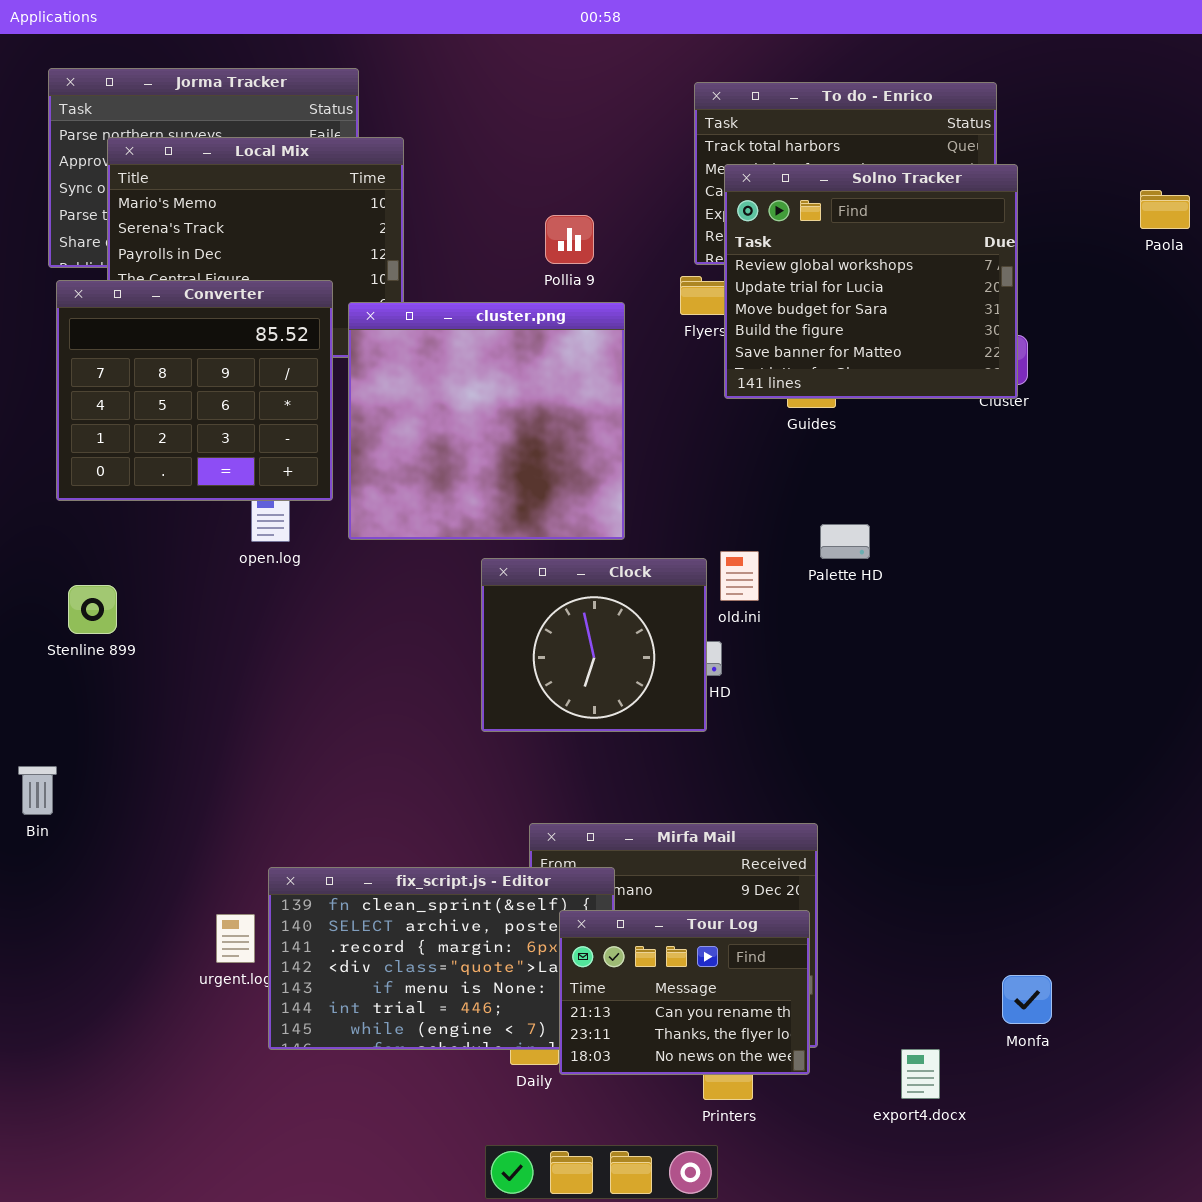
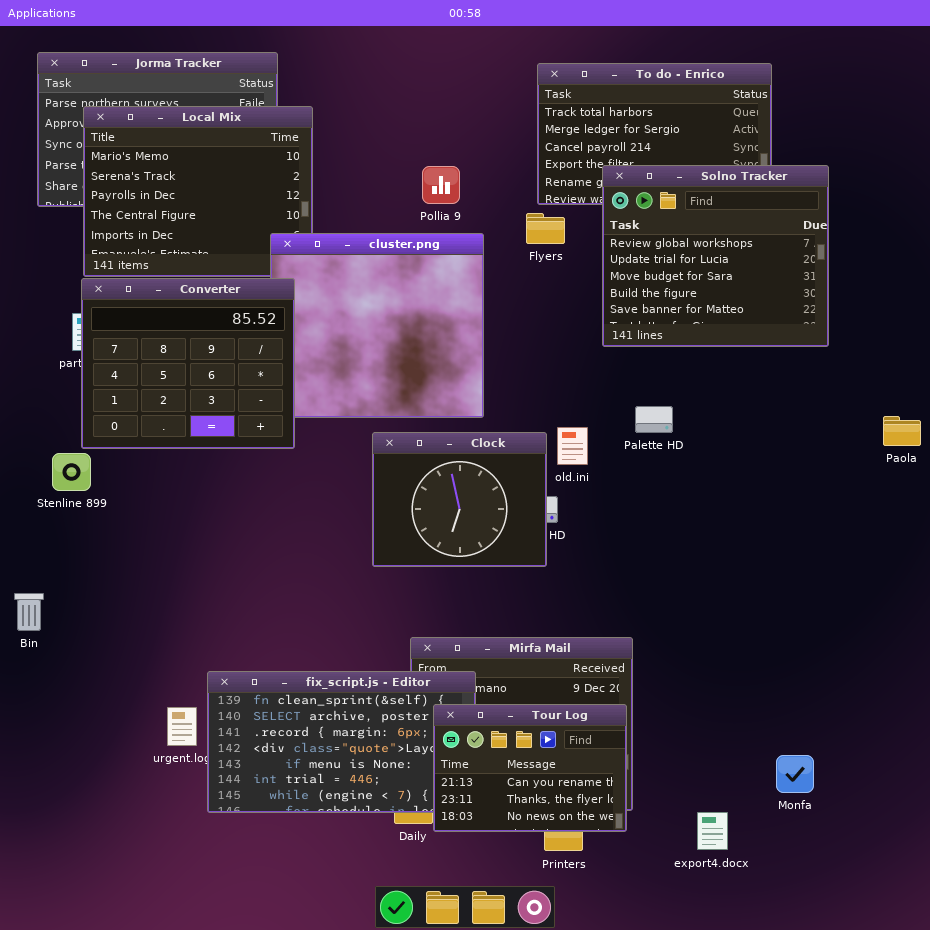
Solno Tracker: [724,164,1018,399] -> [602,165,829,347], moved
Paola: [1140,190,1190,229] -> [883,416,921,446], moved
Converter: [56,280,333,501] -> [81,278,295,449], moved

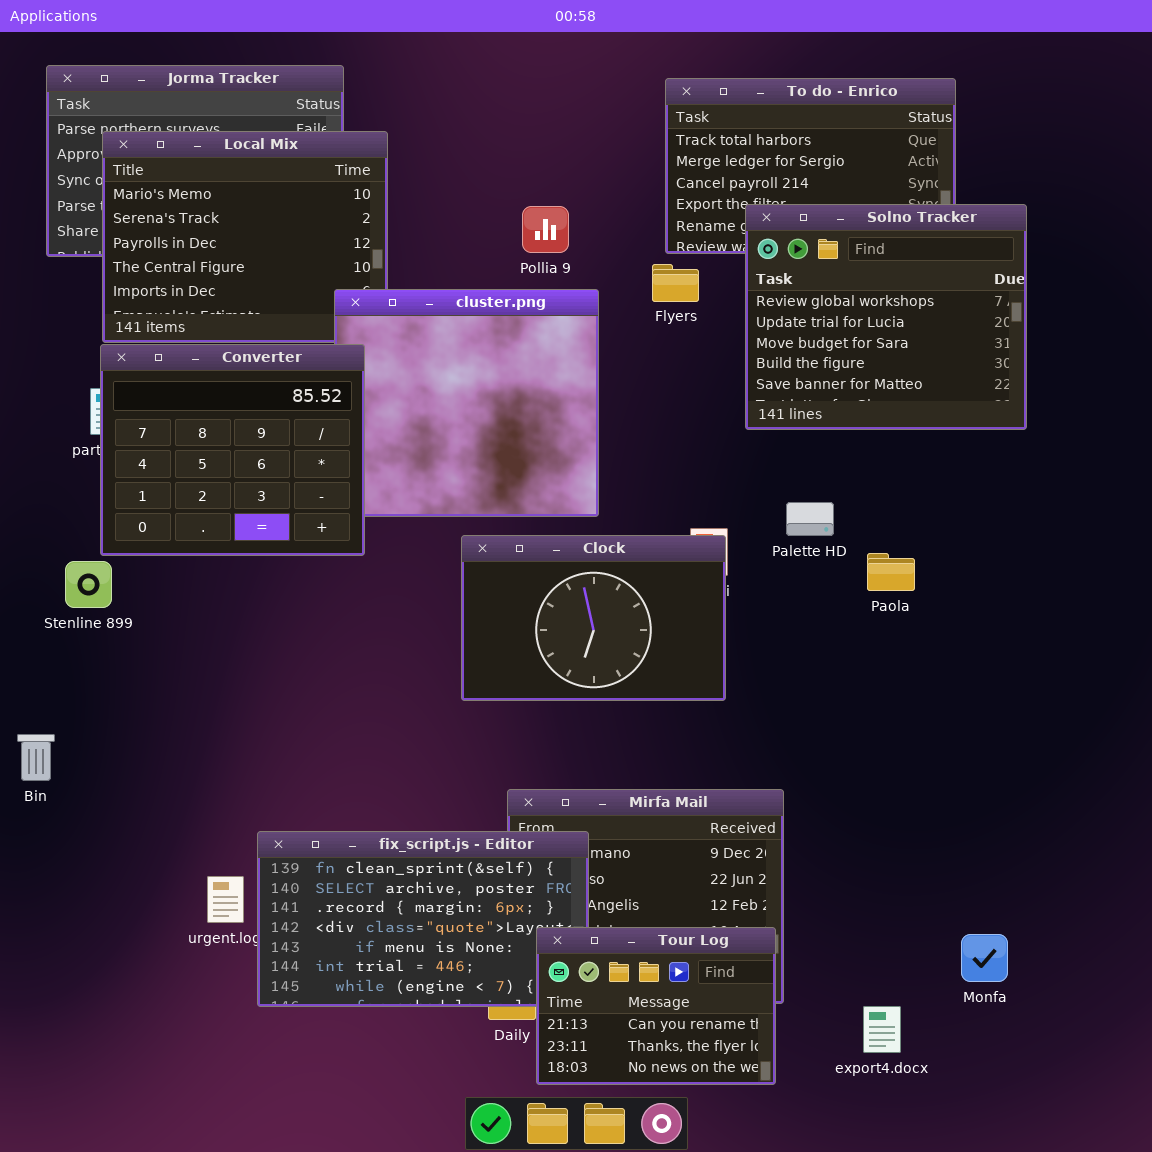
Paola: [883,416,921,446] -> [867,553,915,591], moved
Clock: [372,432,547,567] -> [461,535,726,701], resized
Tour Log: [433,704,627,832] -> [536,927,776,1085], moved

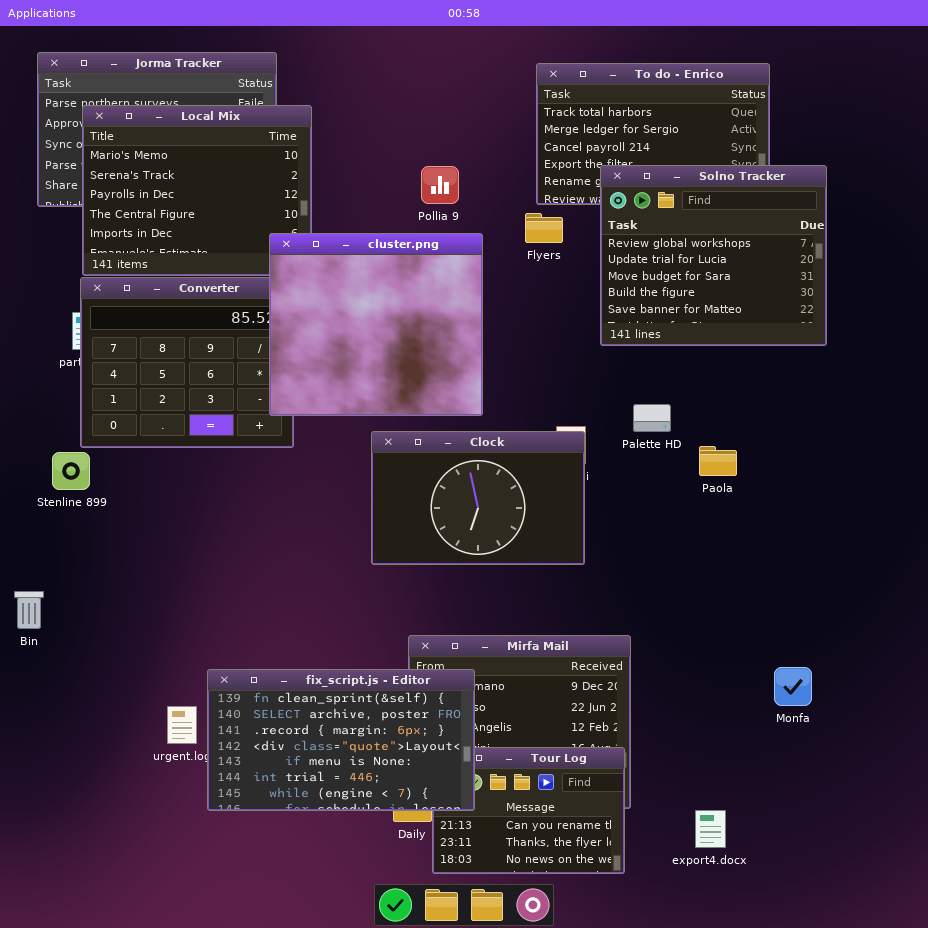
cluster.png: [334,289,599,517] -> [269,233,483,416], raised
fix_script.js - Editor: [257,831,589,1007] -> [207,669,475,811], raised
Monfa: [961,934,1008,982] -> [774,667,812,706], moved

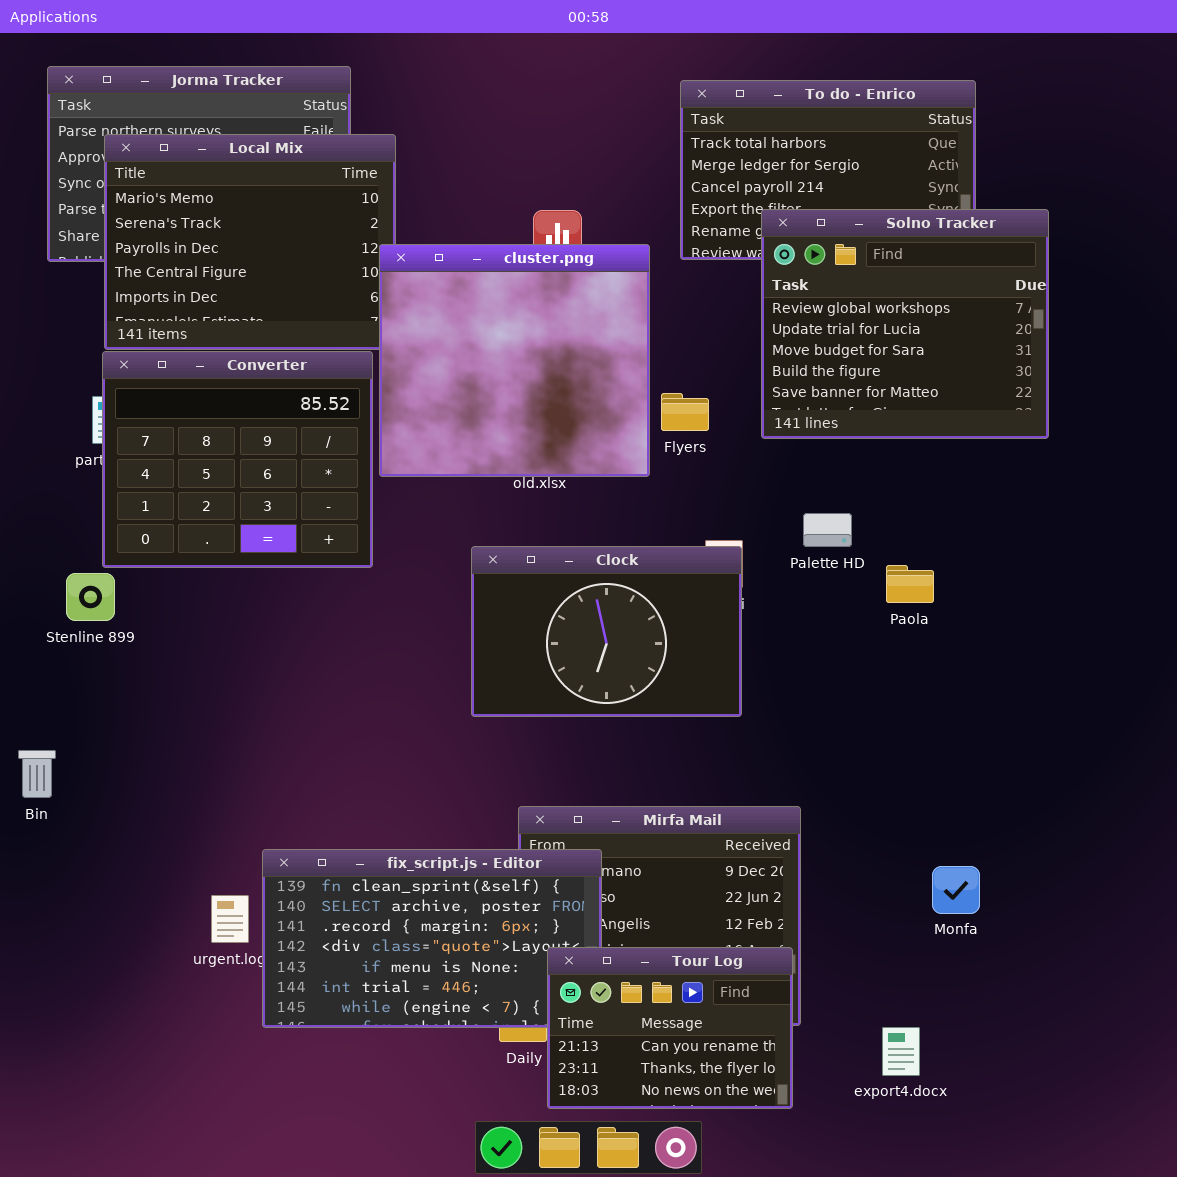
Flyers: [525,213,563,243] -> [661,393,709,431], moved
cluster.png: [269,233,483,416] -> [379,244,650,477], moved
Monfa: [774,667,812,706] -> [932,866,980,914], moved
Tour Log: [432,747,625,874] -> [547,947,793,1109], raised

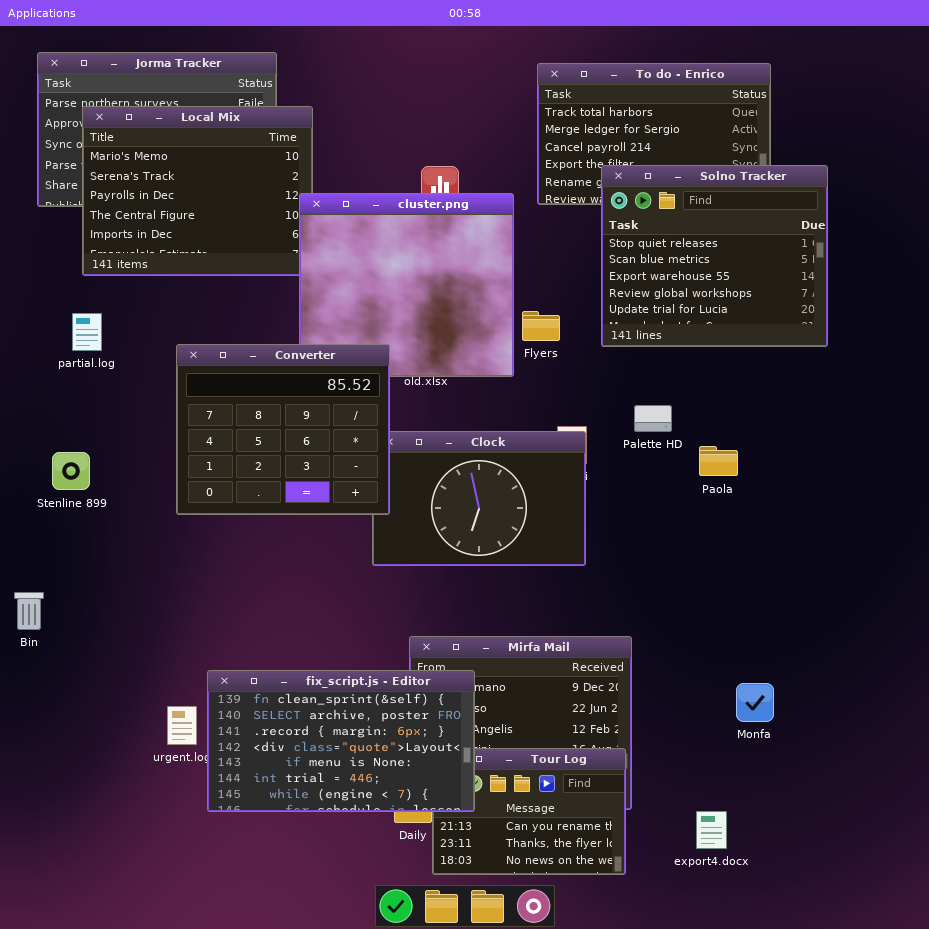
Solno Tracker: [761,209,1049,439] -> [601,165,828,347], scrolled up 3 rows
Converter: [102,351,373,568] -> [176,344,390,515], moved
fix_script.js - Editor: [262,849,602,1028] -> [207,670,475,812], raised

